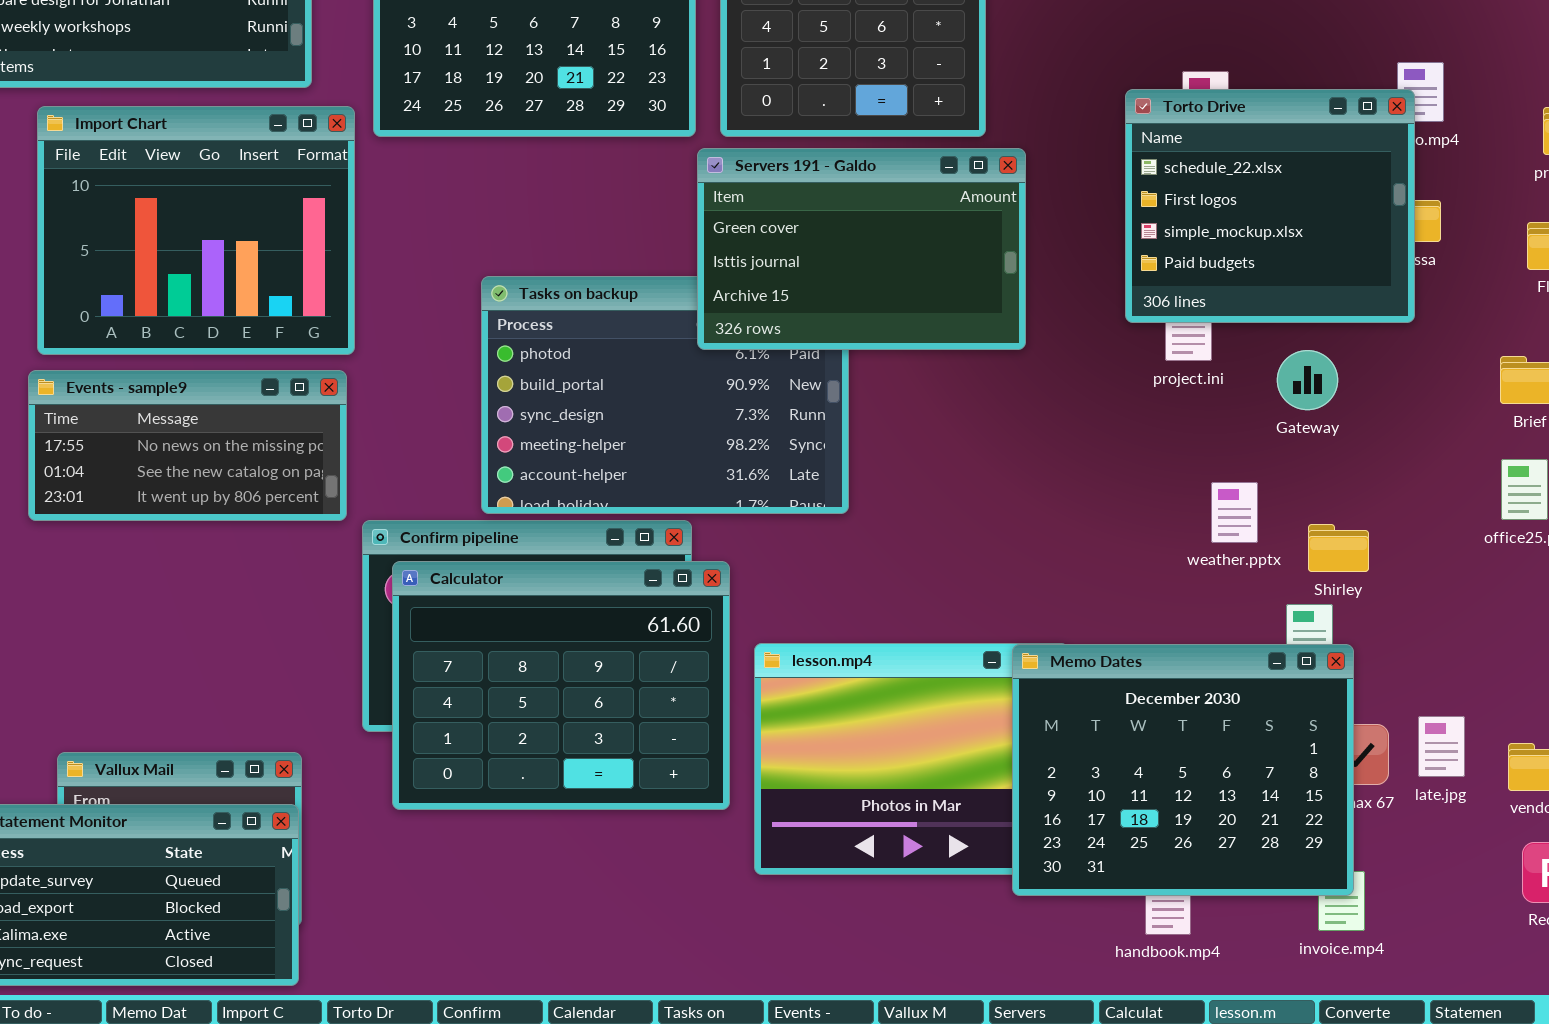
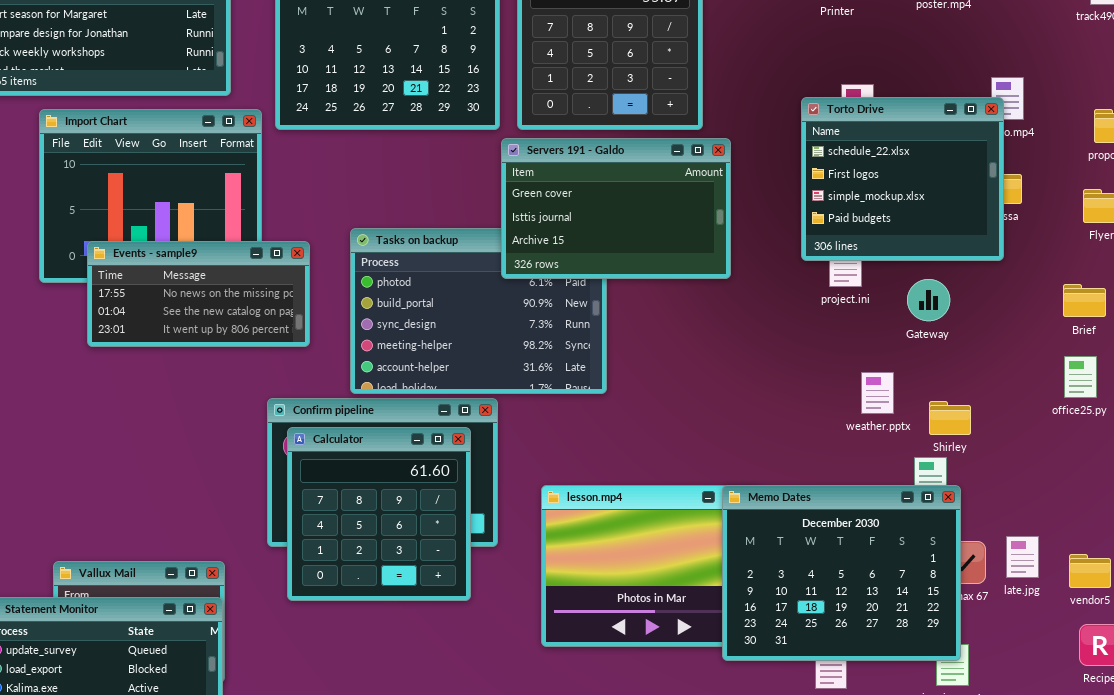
Events - sample9: [28,370,347,521] -> [87,241,310,347], moved
Calculator: [392,561,730,810] -> [287,427,471,601], resized

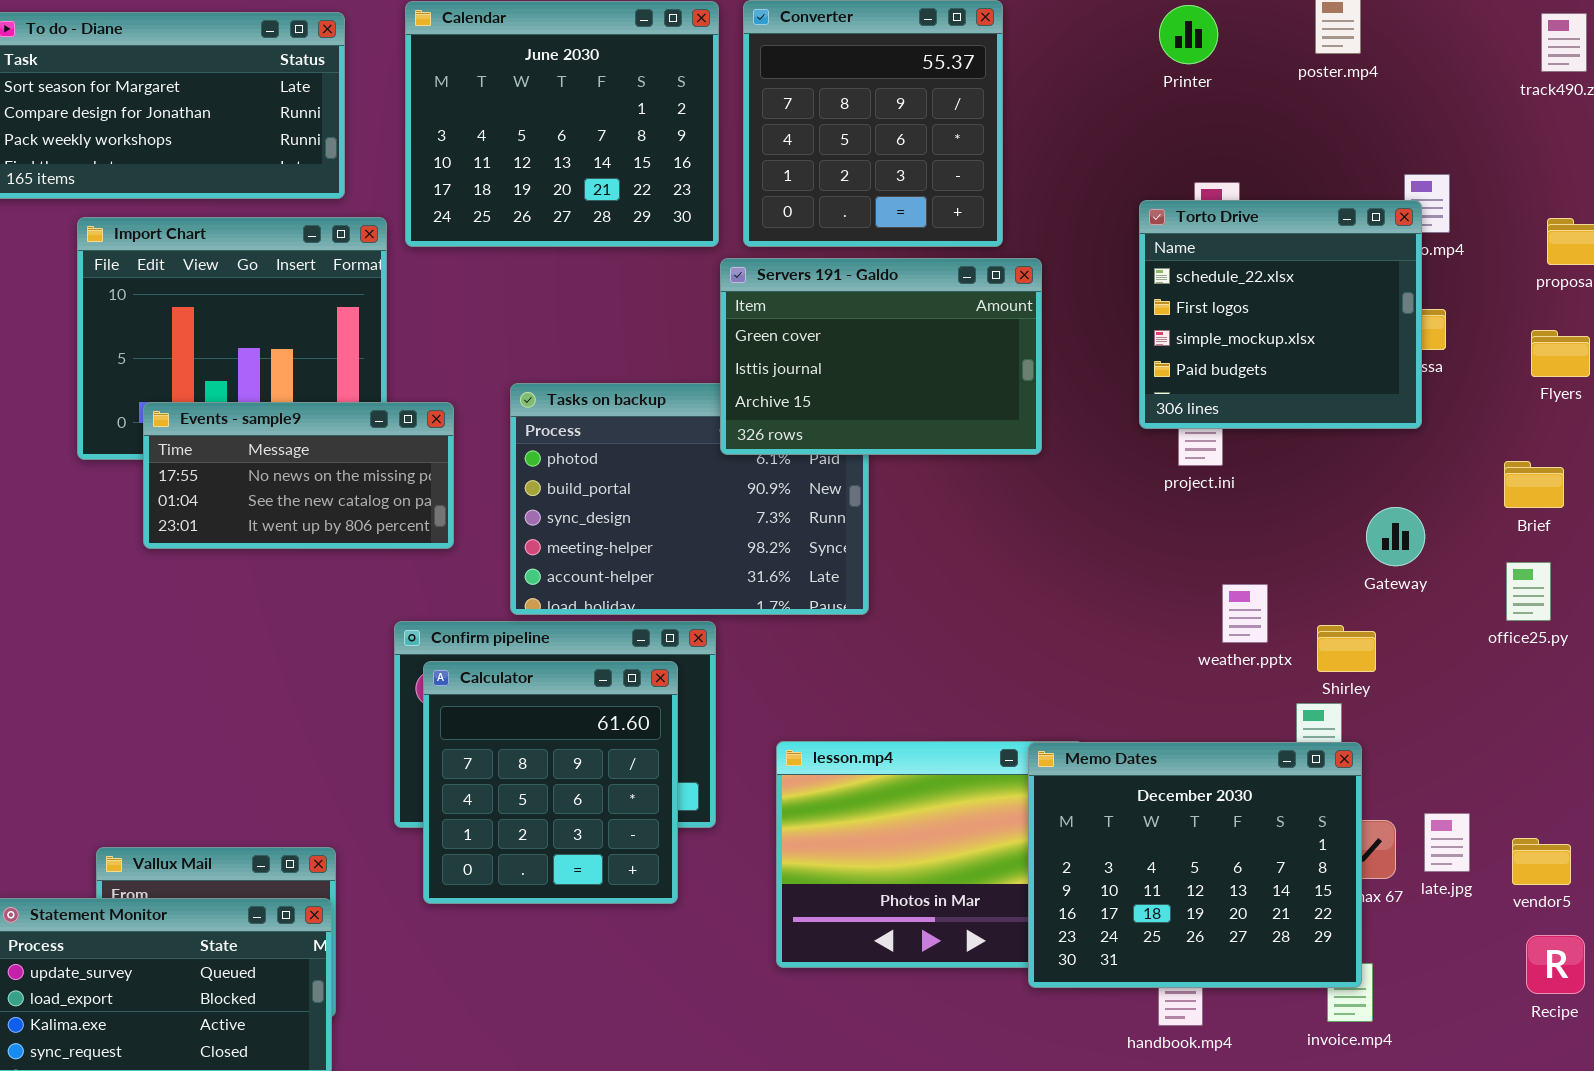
Gateway: [907,279,950,321] -> [1366,507,1425,566], moved

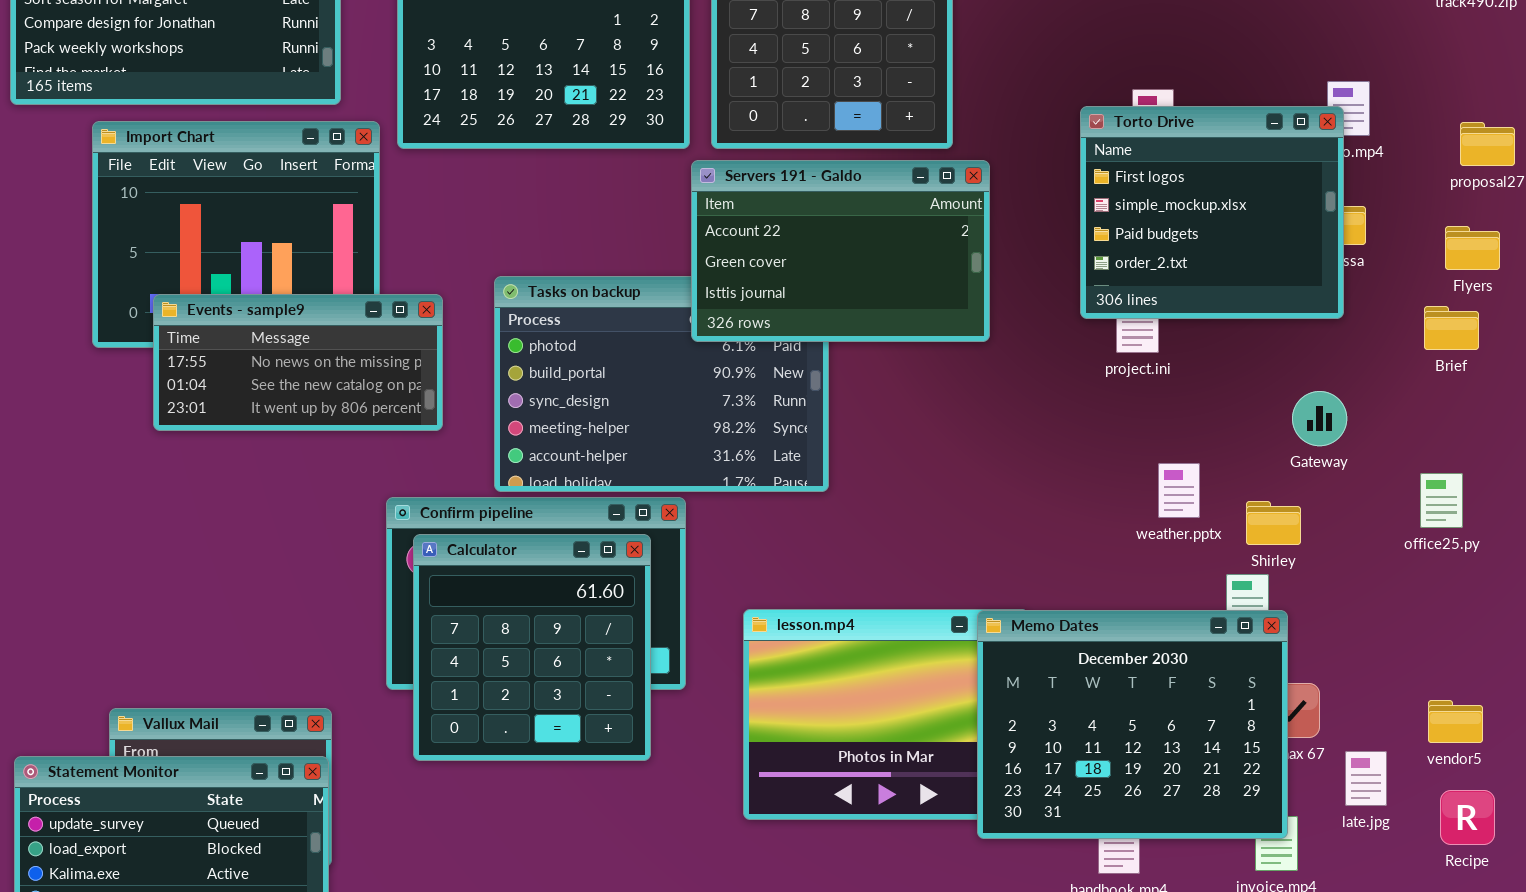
Torto Drive: [1139,200,1422,429] -> [1080,106,1344,319], scrolled down 1 row
Servers 191 - Galdo: [720,258,1042,455] -> [691,160,990,342], scrolled up 1 row
Brief: [1504,461,1564,508] -> [1424,306,1479,350], moved
office25.py: [1506,562,1551,621] -> [1420,473,1463,528], moved
late.jpg: [1424,813,1470,872] -> [1345,751,1387,806], moved

